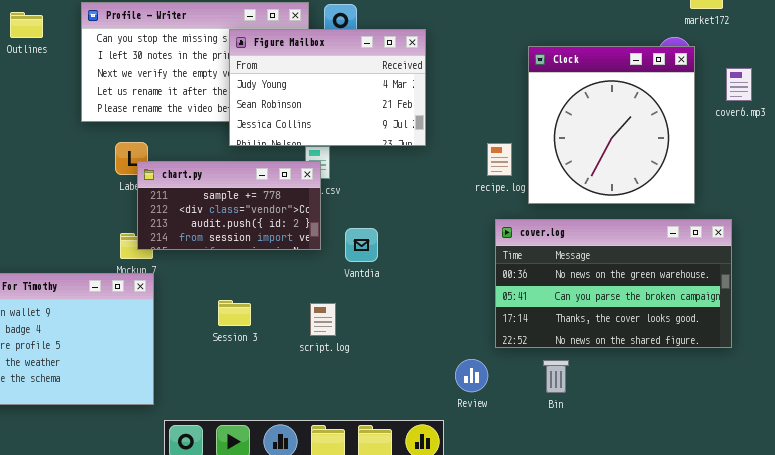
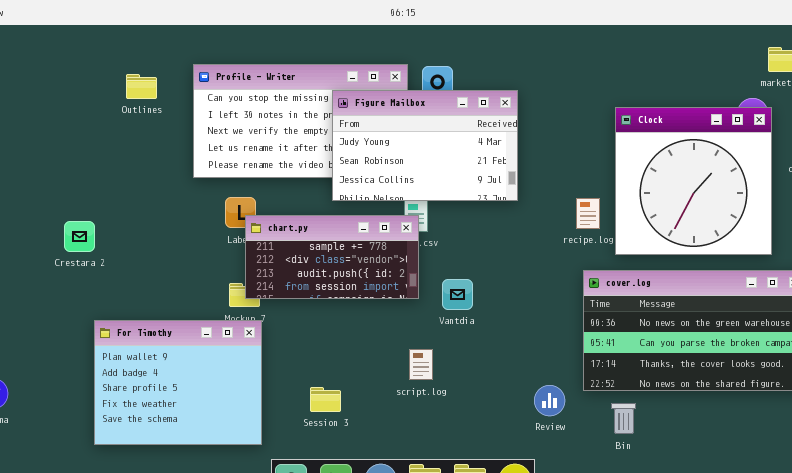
Session 3: [218,300,251,326] -> [310,387,341,412], moved
Review: [455,359,488,392] -> [534,385,565,416], moved
Bin: [543,360,569,393] -> [611,403,636,434], moved

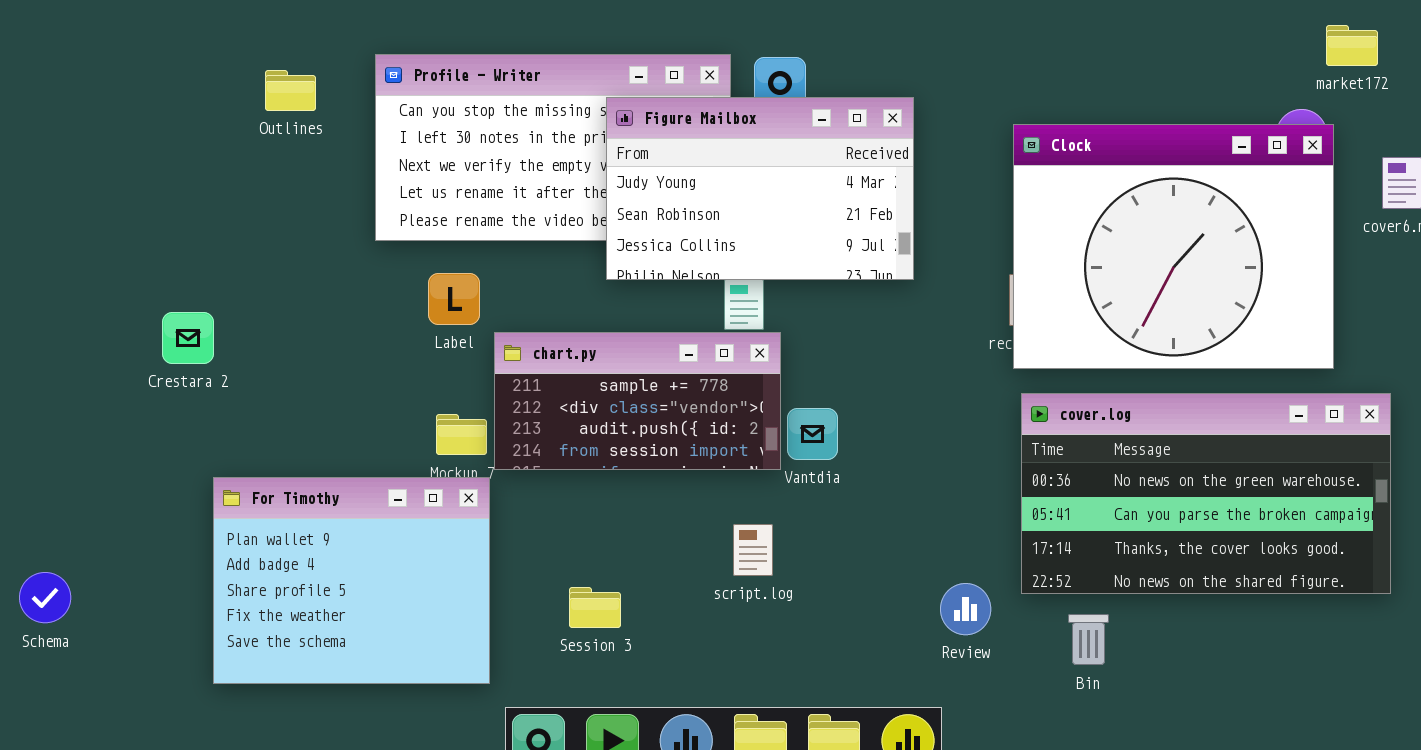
Clock: [615,107,772,255] -> [1013,124,1334,369], resized
chart.py: [245,215,419,299] -> [494,332,781,470], moved

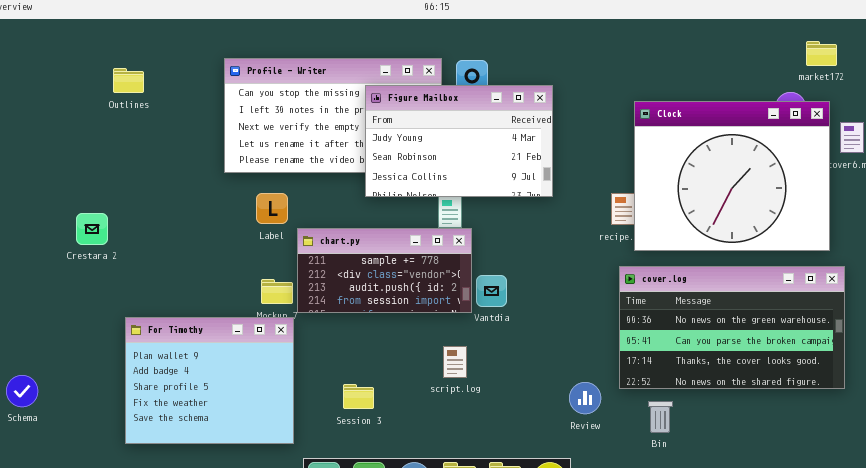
Outlines: [265,70,316,111] -> [113,68,144,93], moved
Clock: [1013,124,1334,369] -> [634,101,830,251], moved
Crestara 2: [162,312,214,364] -> [76,213,108,245], moved

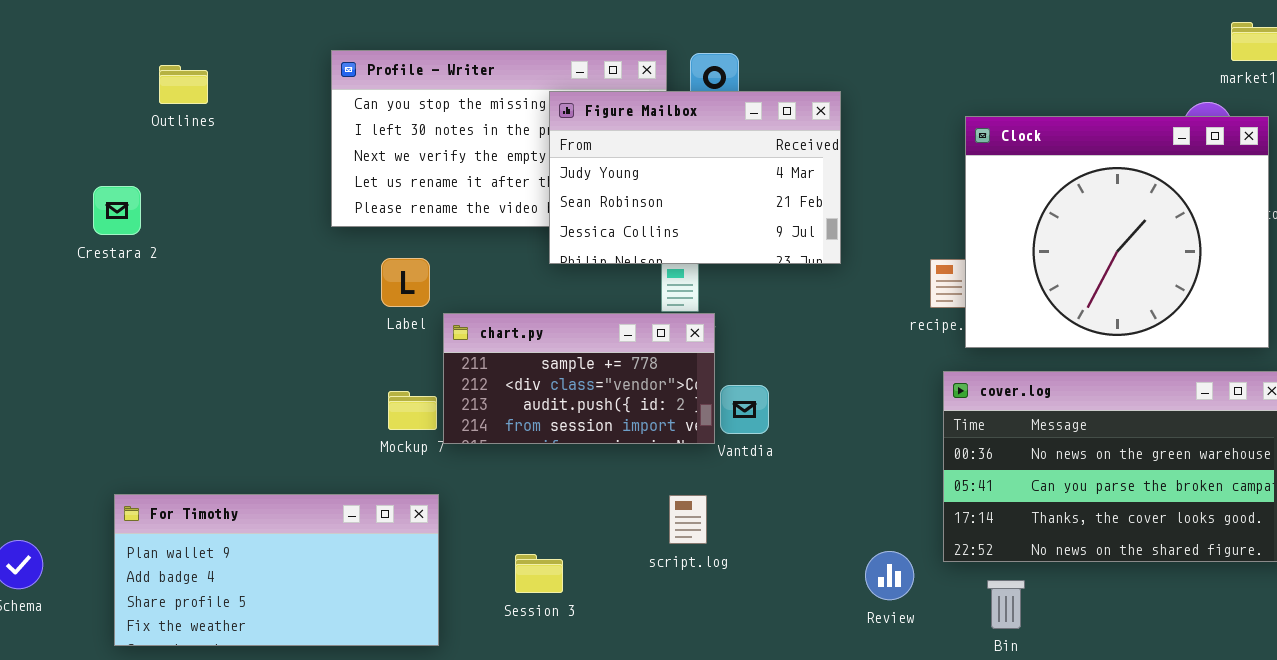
Crestara 2: [76,213,108,245] -> [93,186,141,235], moved
For Timothy: [125,317,294,444] -> [114,494,439,646], resized

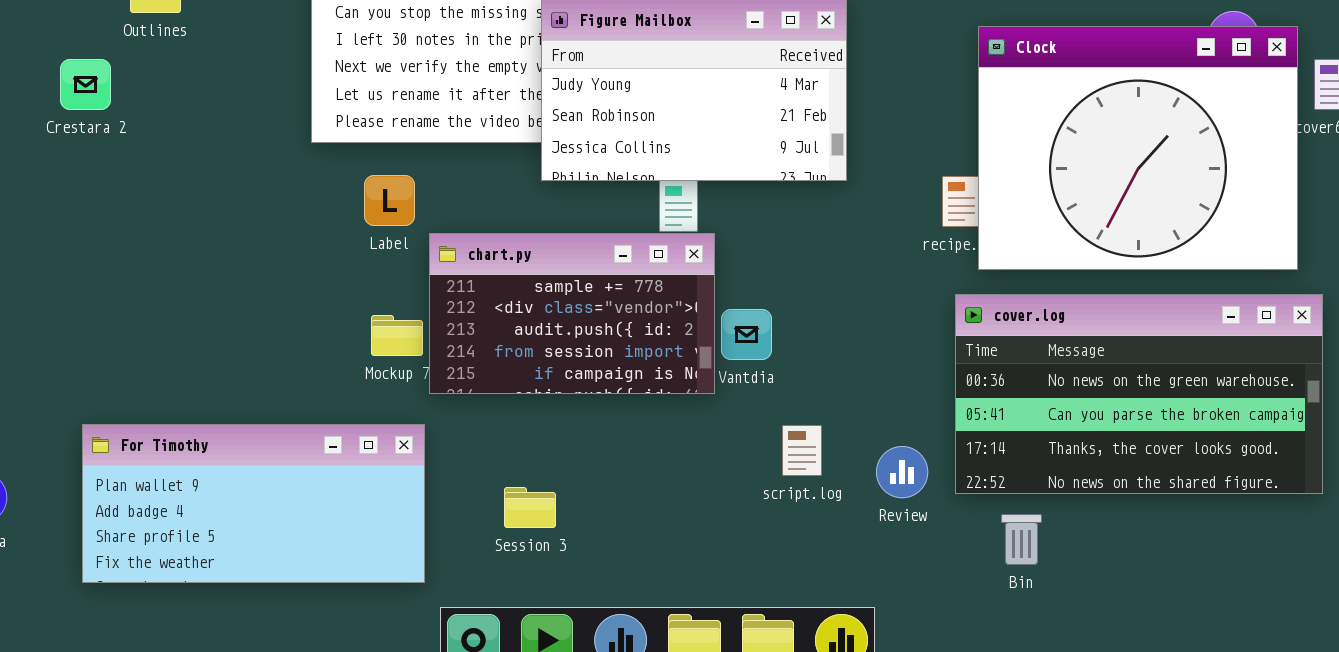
Crestara 2: [93,186,141,235] -> [60,59,111,110], moved
chart.py: [443,313,715,444] -> [429,233,715,394], resized
script.log: [669,495,707,544] -> [782,425,822,476], moved
Review: [865,551,914,600] -> [876,446,928,498], moved

